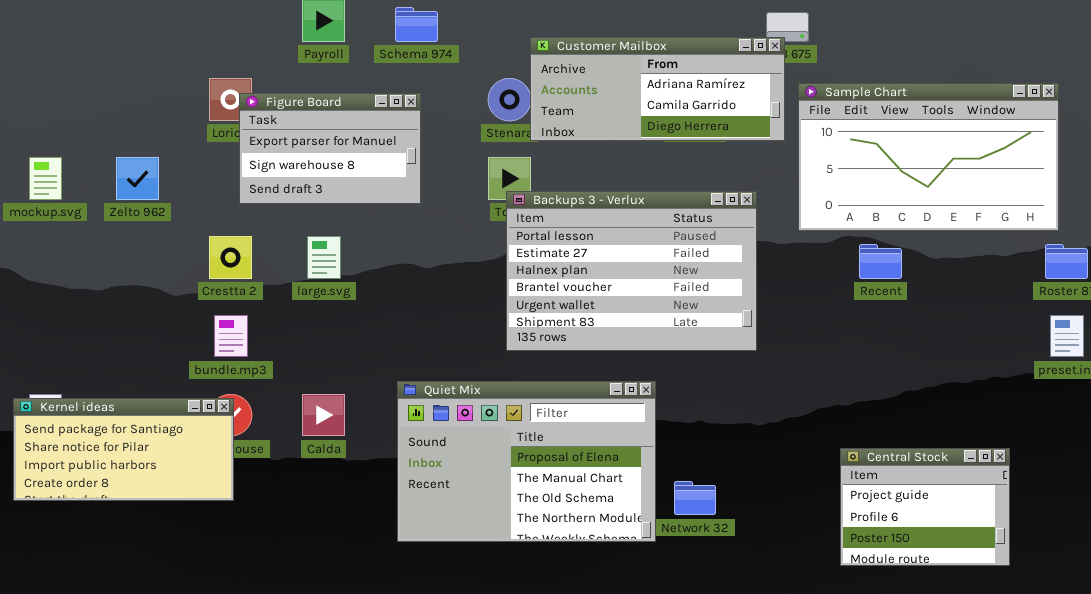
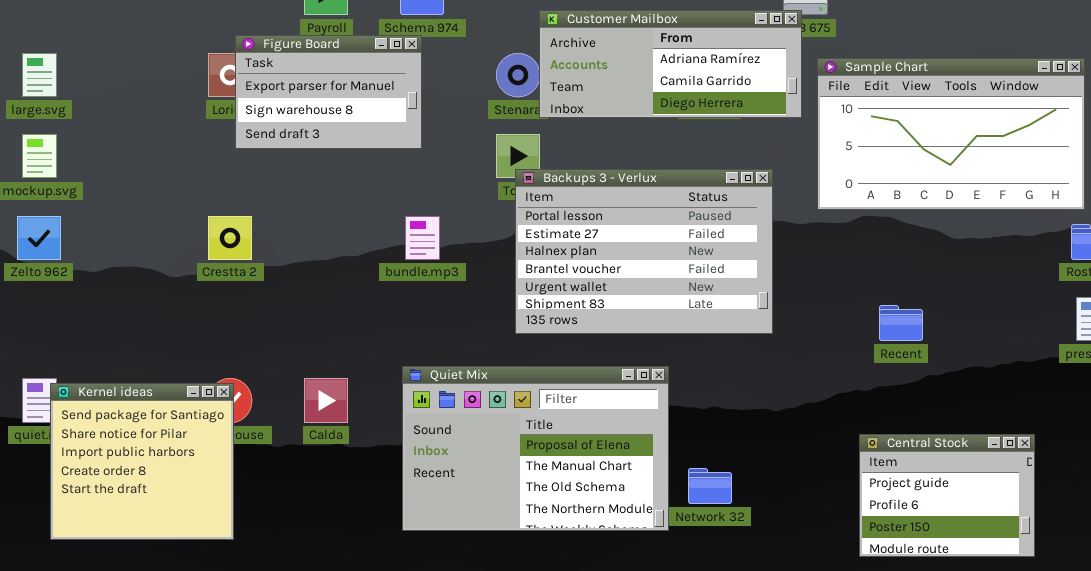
Figure Board: [239,93,421,204] -> [235,35,422,149], moved
Zelto 962: [116,157,159,200] -> [17,216,61,260], moved
large.svg: [307,236,341,279] -> [22,53,57,97], moved
Recent: [859,244,902,279] -> [879,305,923,341], moved
bundle.mp3: [214,315,248,357] -> [405,216,440,260], moved
Kernel ideas: [13,398,234,501] -> [50,383,234,540], resized

